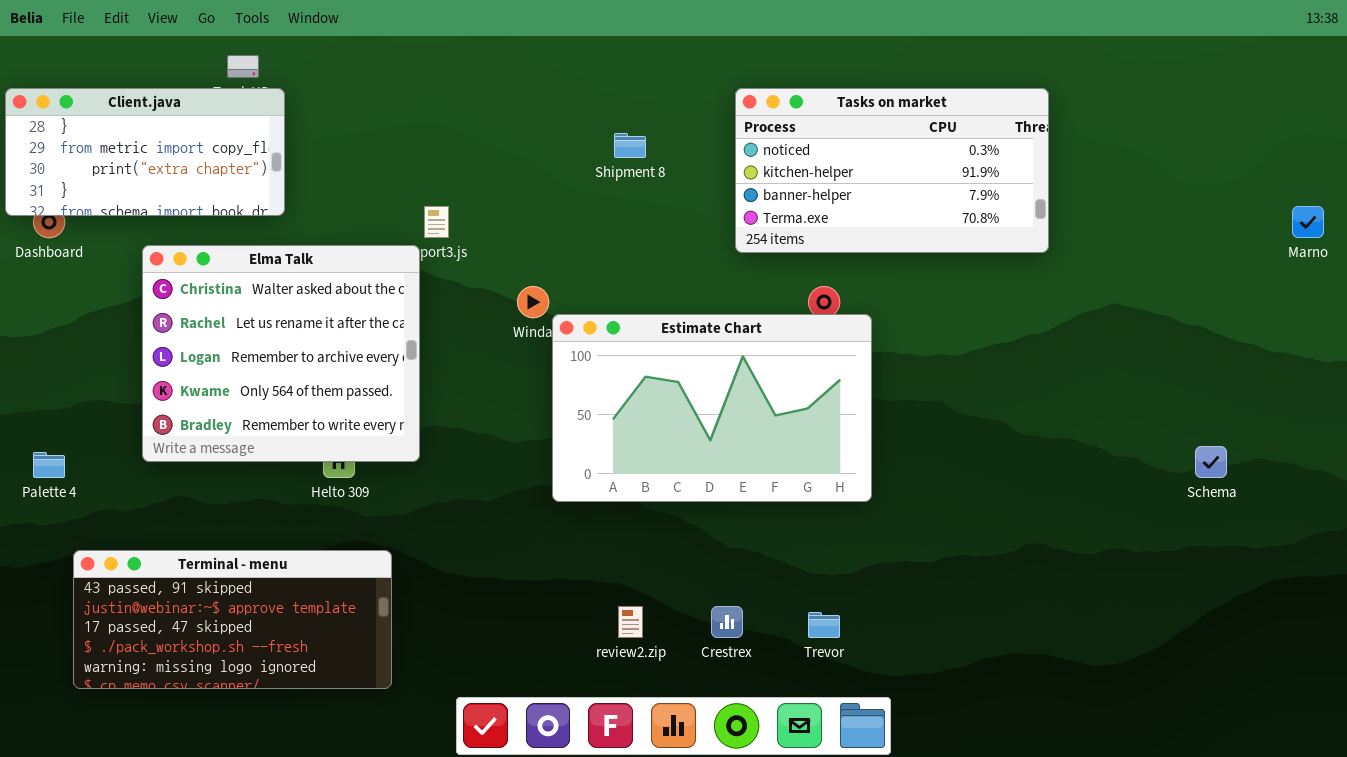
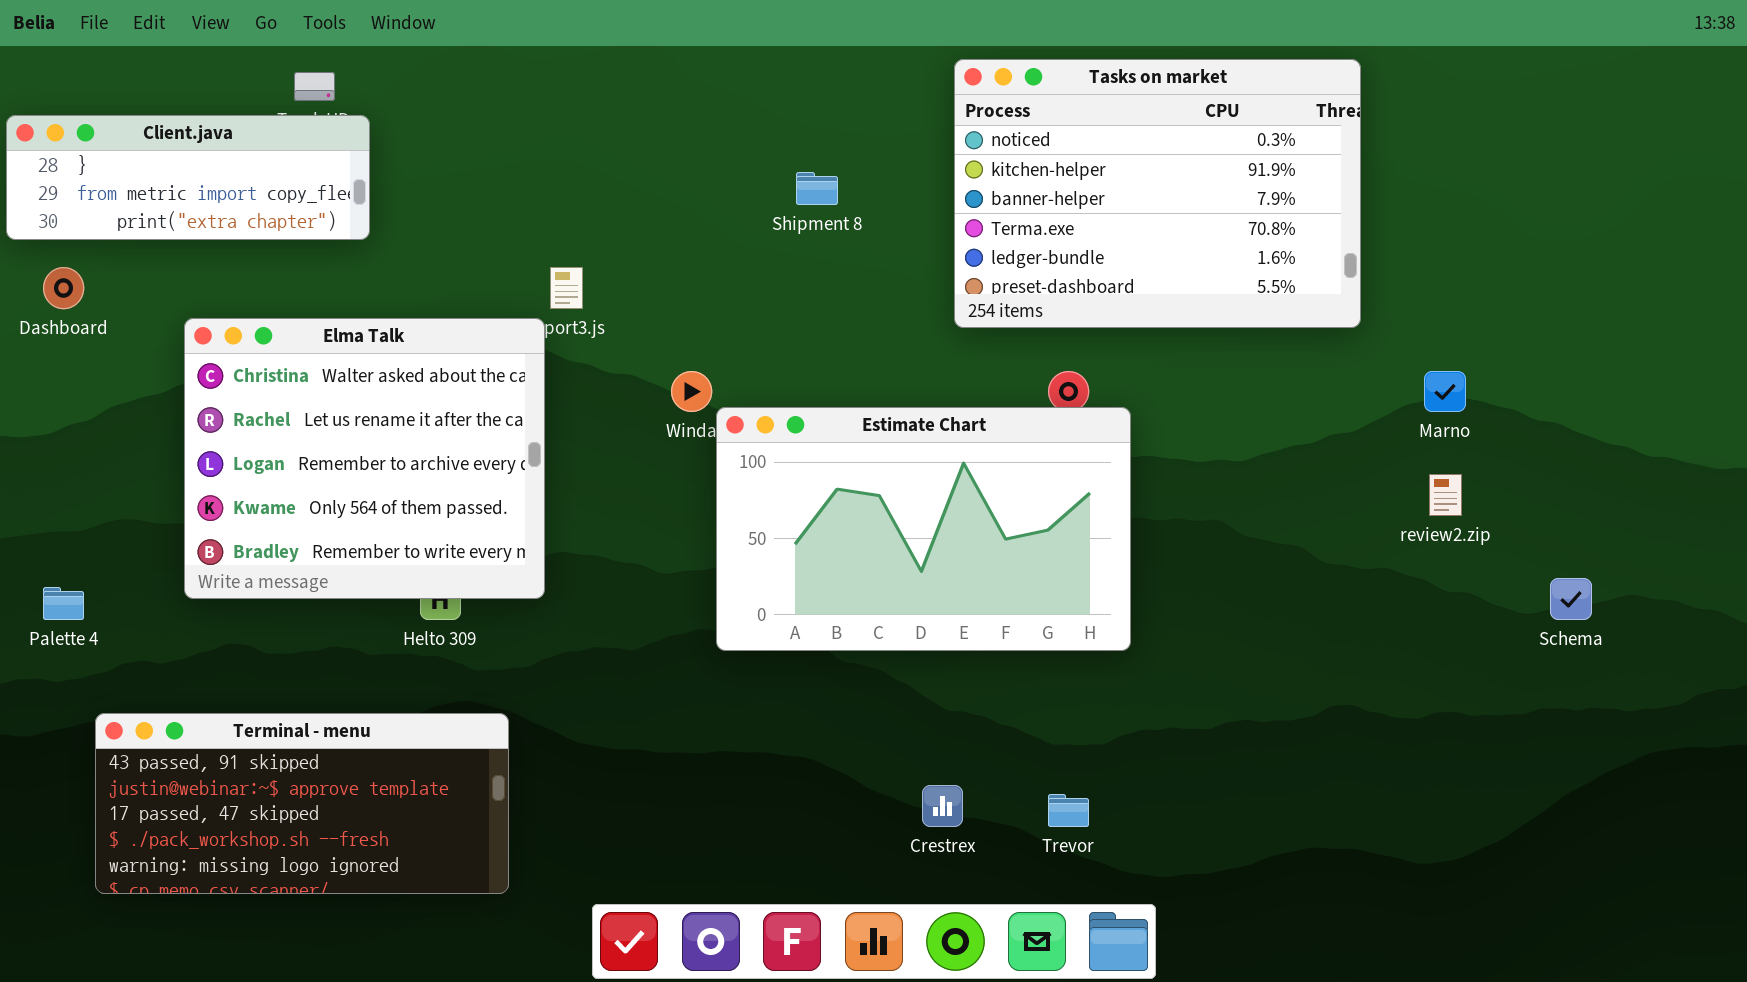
Client.java: [5,88,285,216] -> [6,115,370,240], resized
Tasks on market: [735,88,1049,253] -> [954,59,1361,328], resized
Marno: [1292,206,1324,238] -> [1424,371,1466,412], moved
review2.zip: [618,606,643,638] -> [1429,474,1462,516], moved

